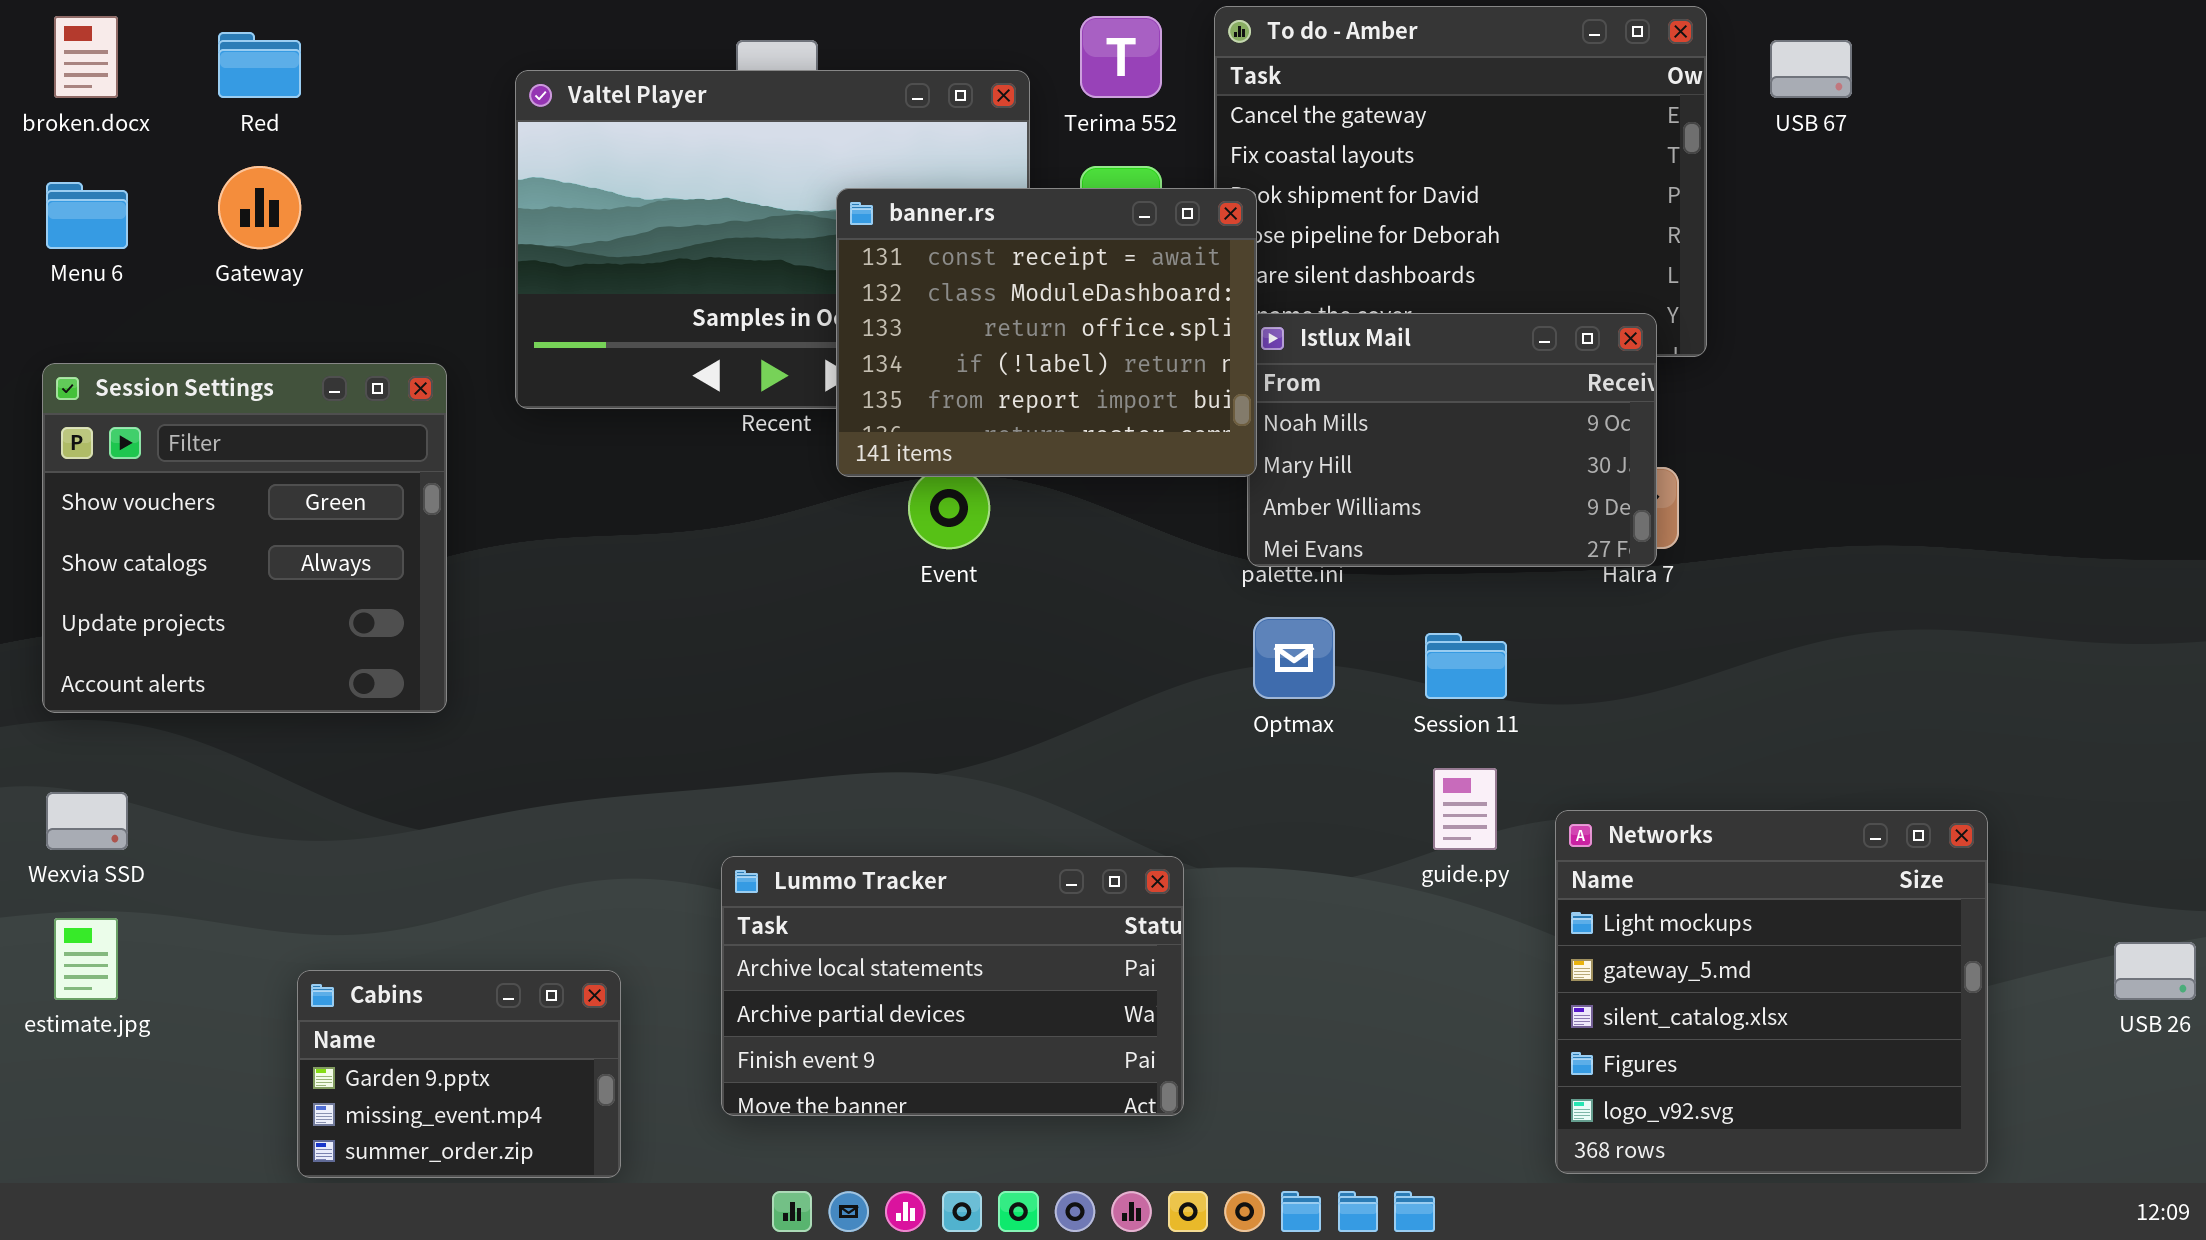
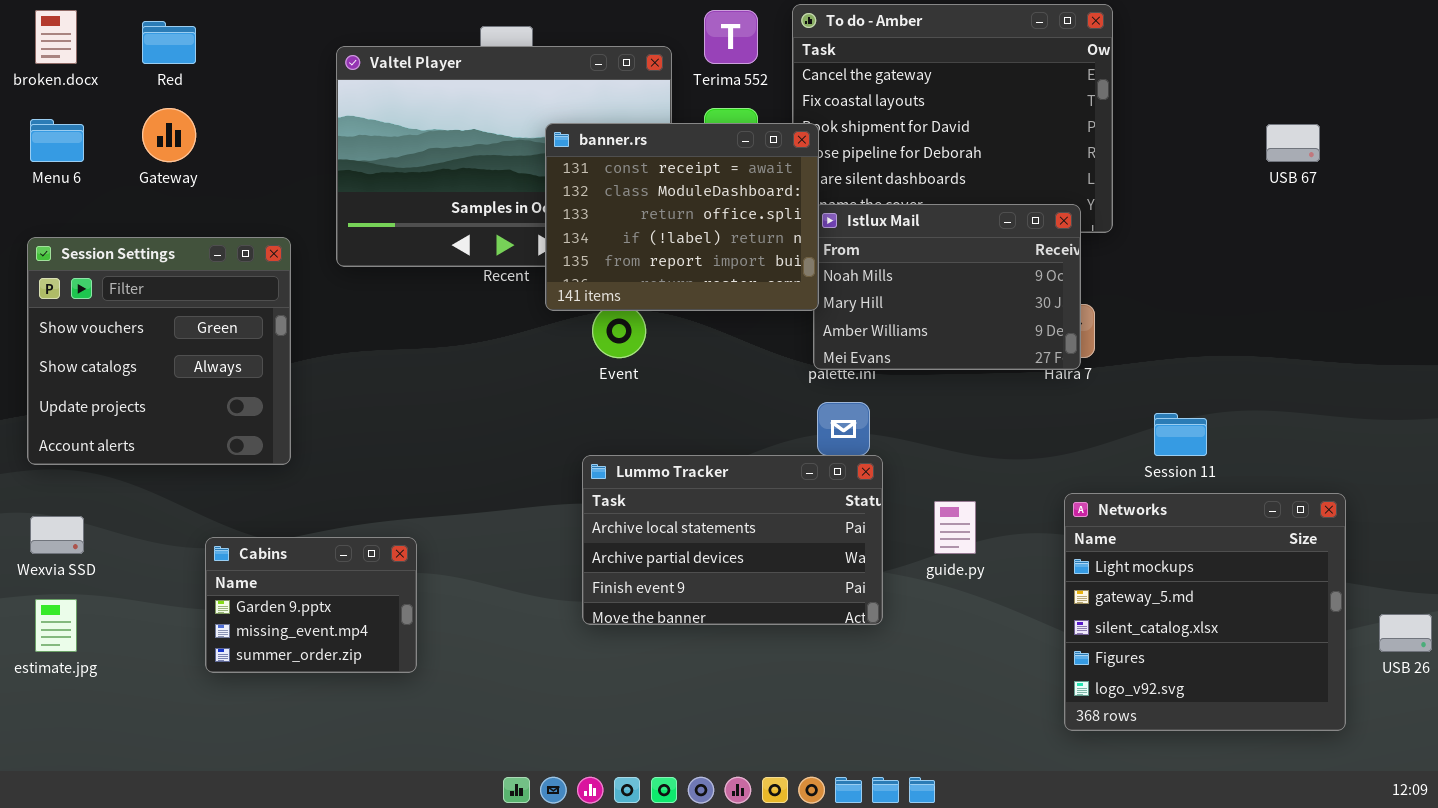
USB 67: [1770,40,1852,98] -> [1266,124,1320,162], moved
Session 11: [1425,633,1507,699] -> [1154,413,1207,456], moved
Networks: [1555,810,1988,1174] -> [1064,493,1346,731], moved
Lummo Tracker: [721,856,1184,1116] -> [582,455,883,625], moved
Cabins: [297,970,621,1178] -> [205,537,417,673], moved

